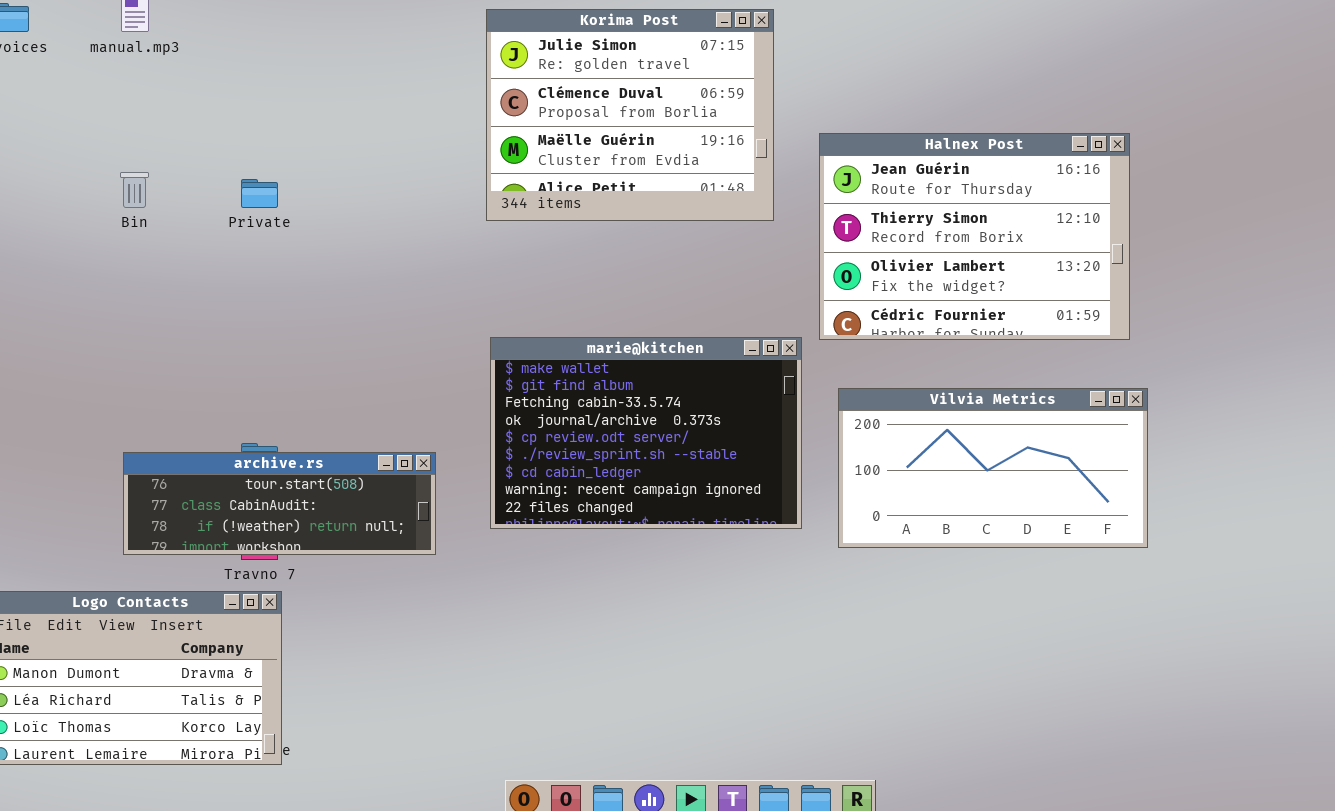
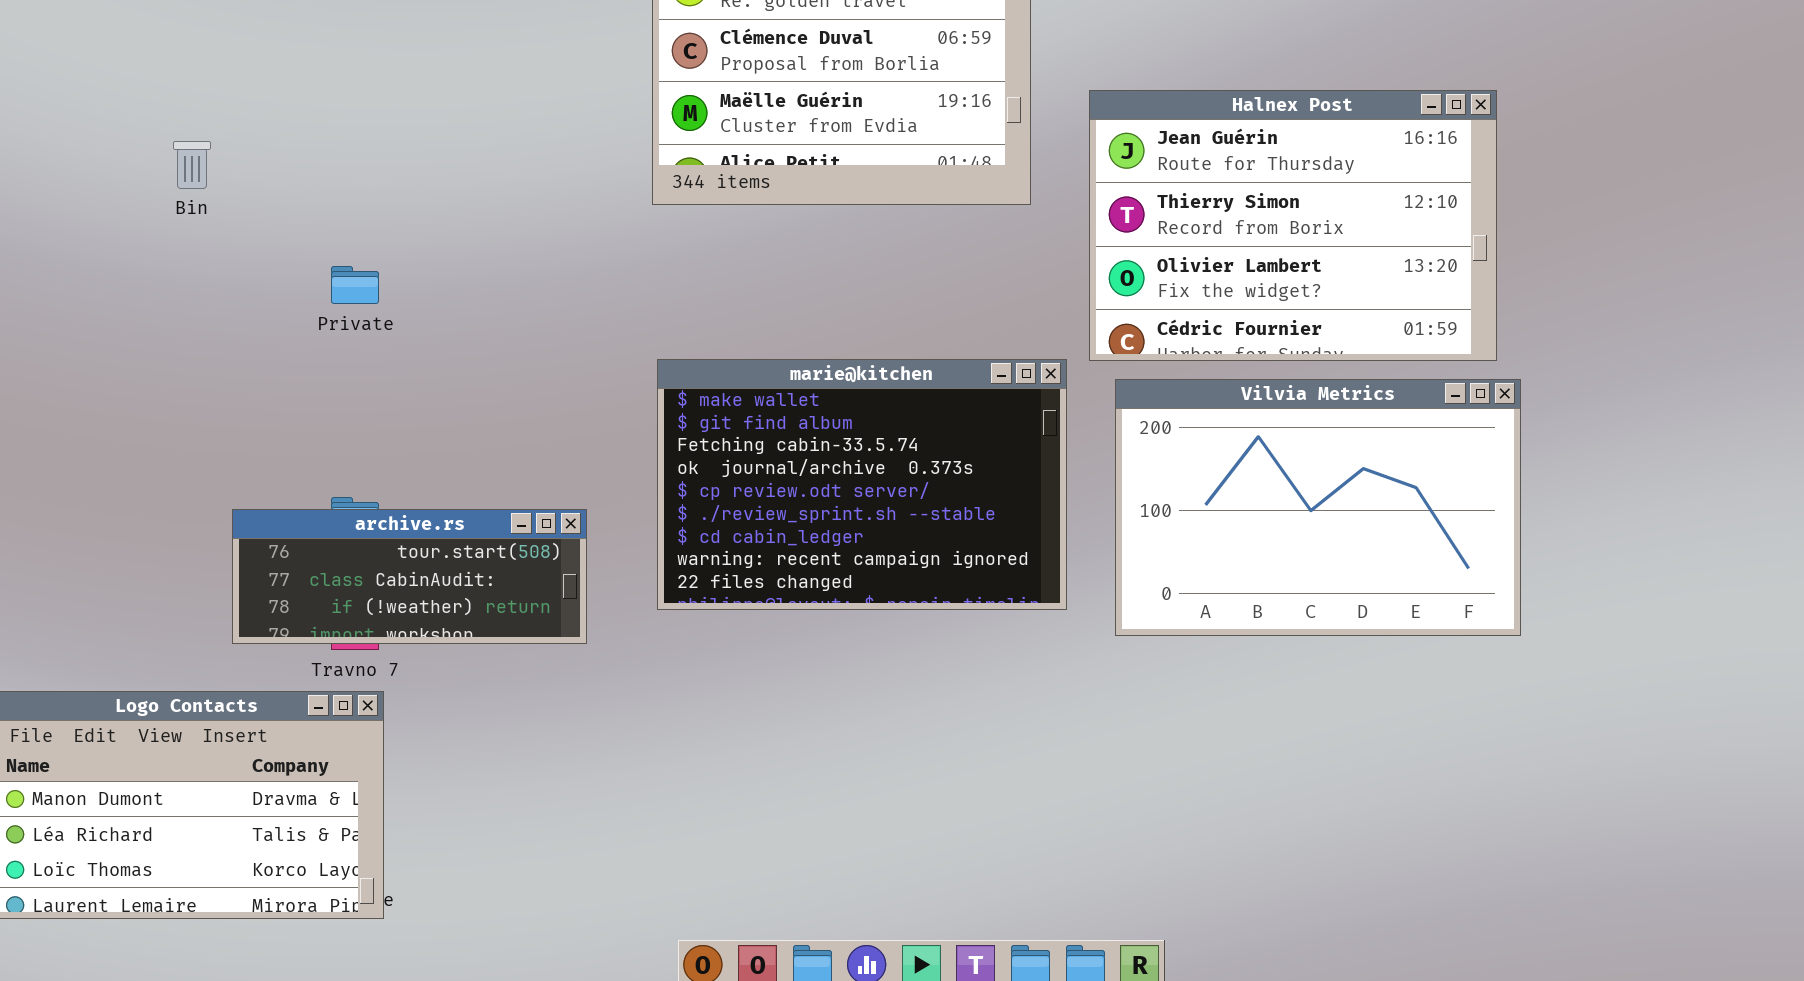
Private: [241,179,278,208] -> [331,266,379,304], moved
Vilvia Metrics: [838,388,1148,548] -> [1115,379,1521,636], resized
archive.rs: [123,452,436,555] -> [232,509,587,644], resized

